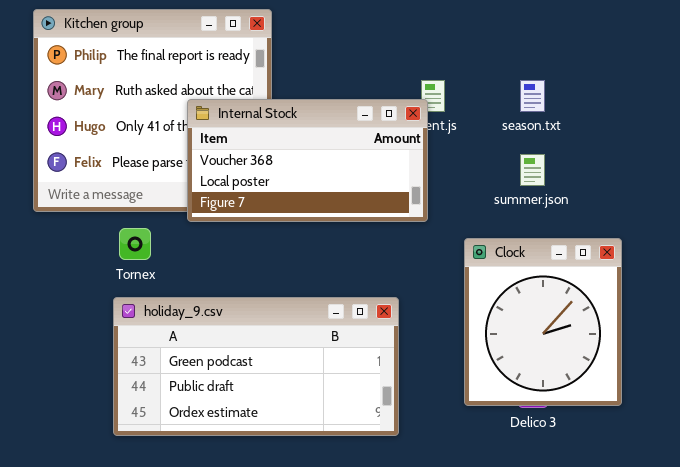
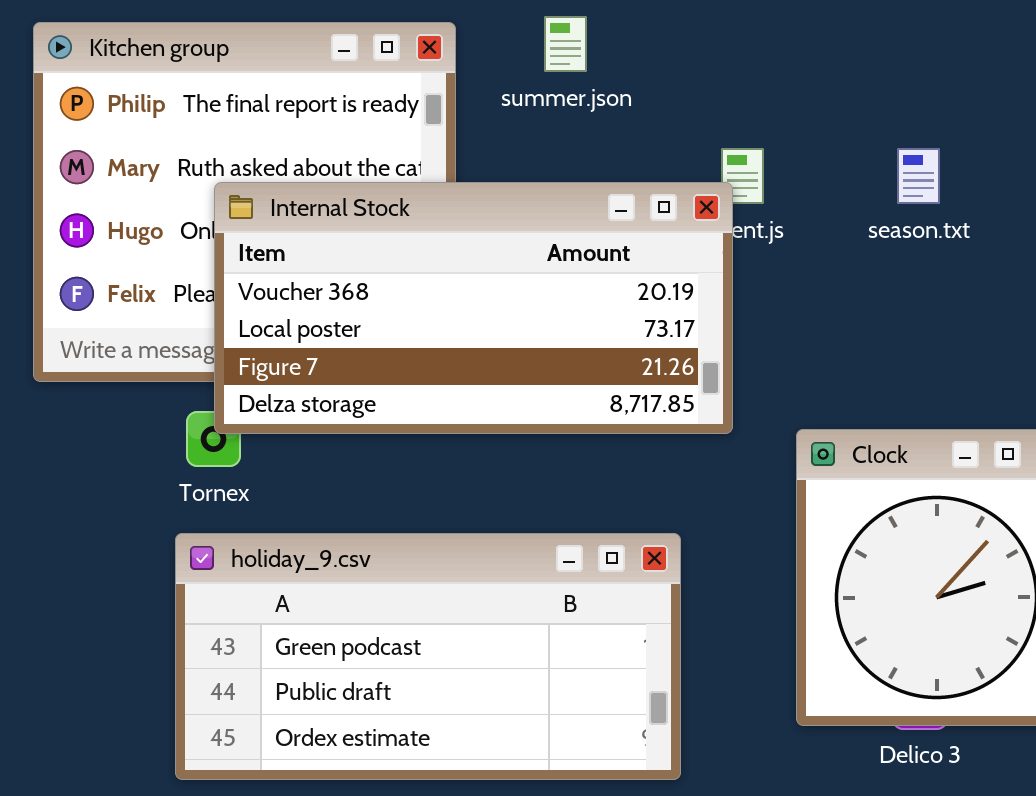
Internal Stock: [187,99,428,222] -> [214,182,733,434], resized
summer.json: [520,154,545,186] -> [544,16,587,72], moved

